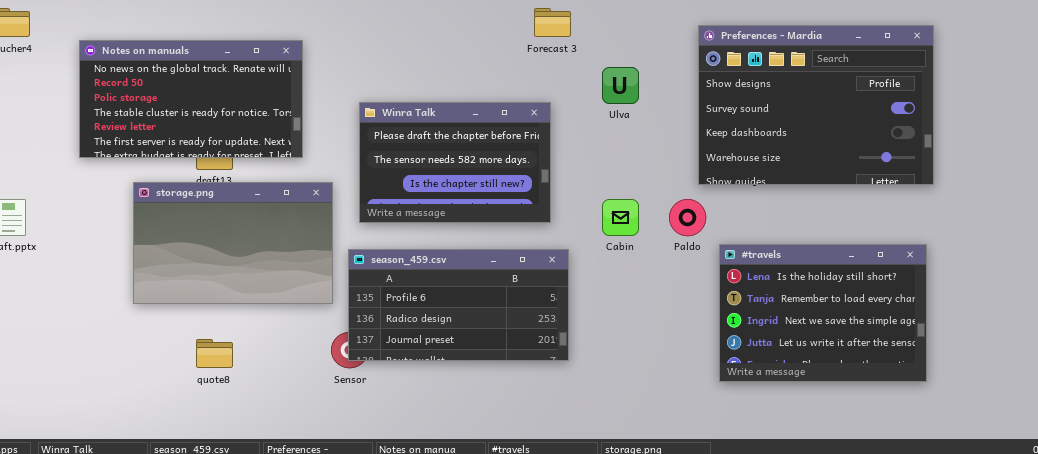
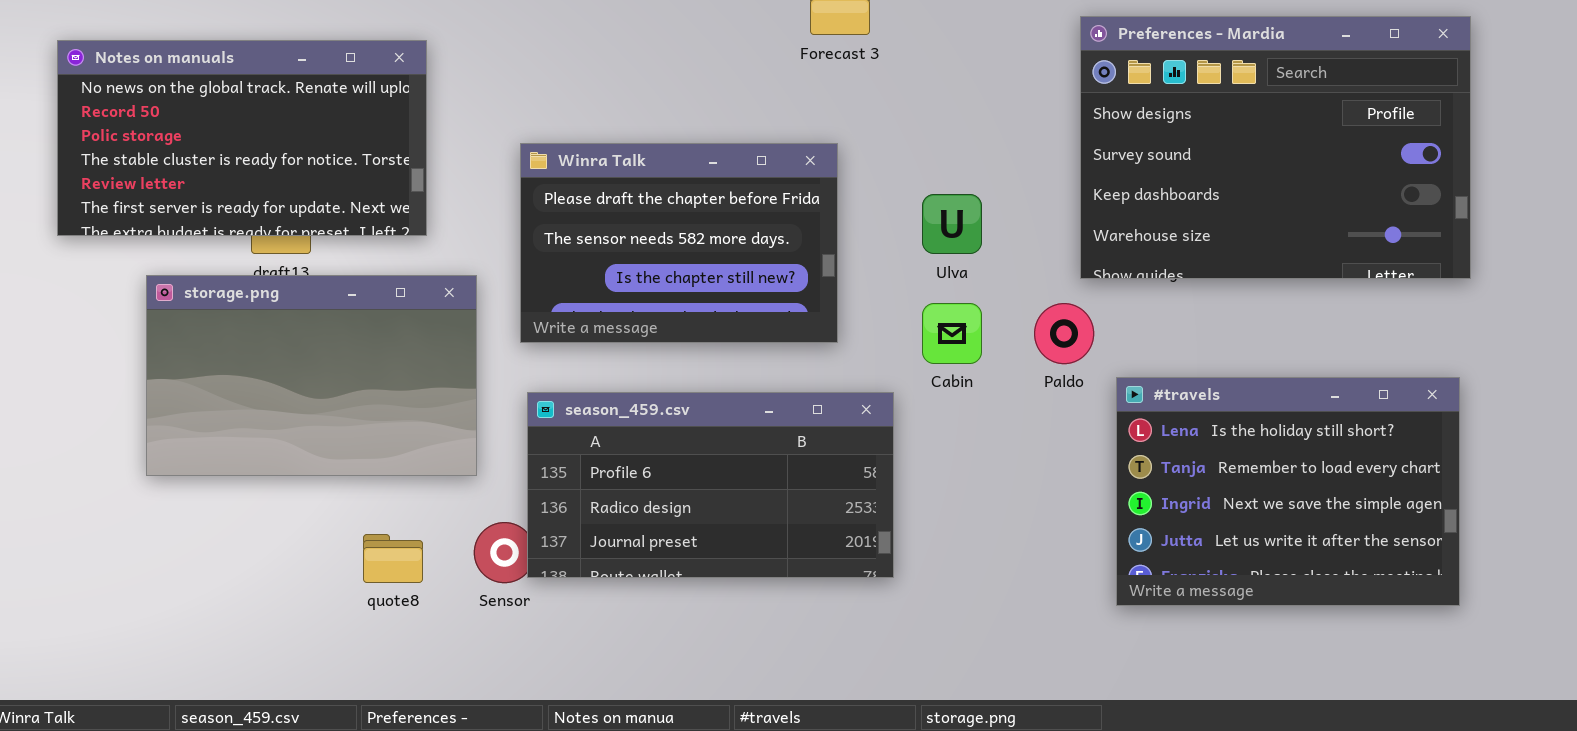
Ulva: [602,67,639,104] -> [922,194,982,254], moved
season_459.csv: [348,249,569,361] -> [527,392,894,578], moved
quote8: [196,339,233,368] -> [363,534,423,583], moved

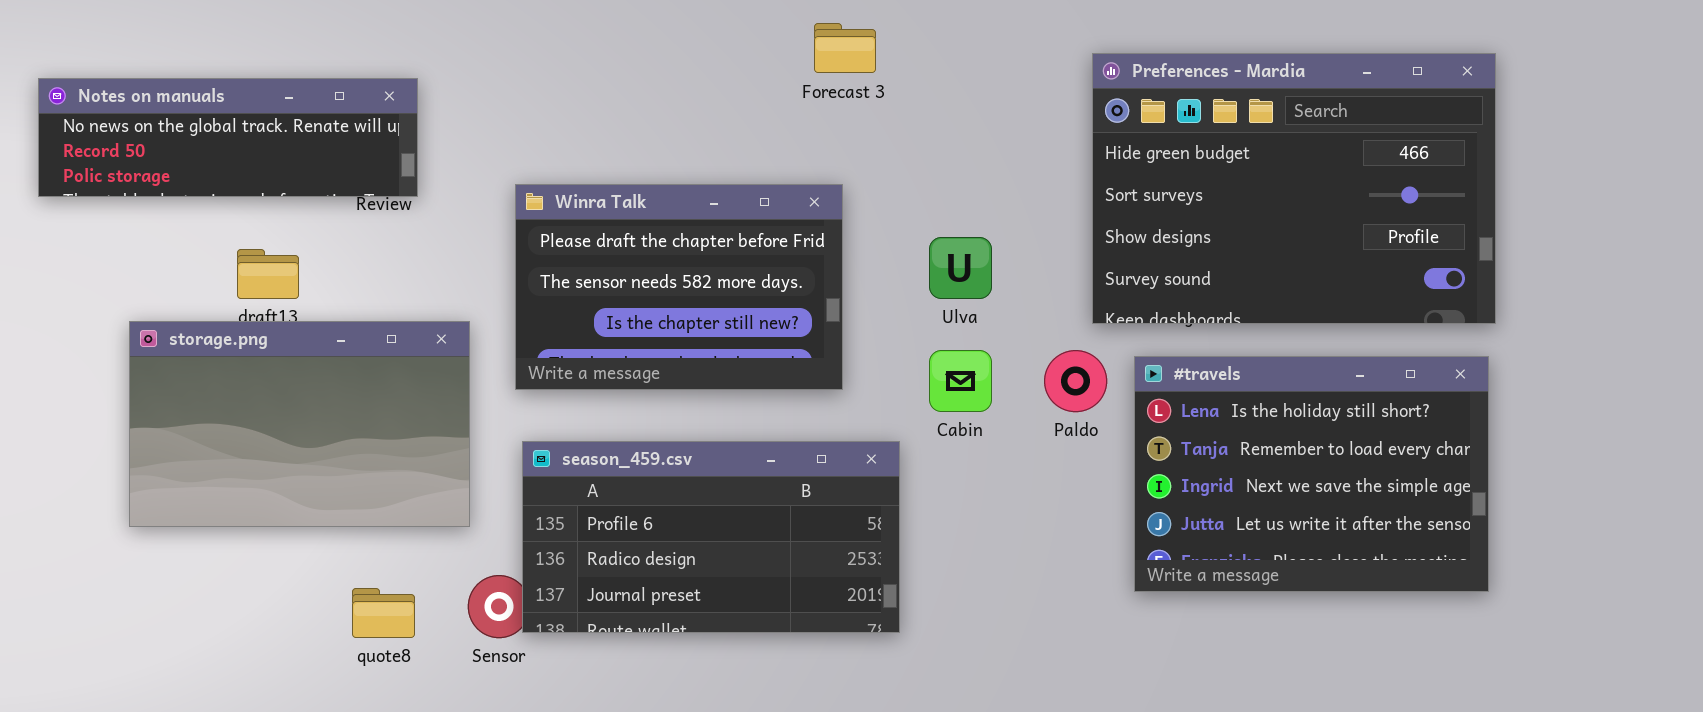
Preferences - Mardia: [1080,16,1471,279] -> [1092,53,1496,324], scrolled up 2 rows
Notes on manuals: [57,40,427,236] -> [38,78,418,197], resized
#travels: [1116,377,1460,606] -> [1134,356,1489,592], moved

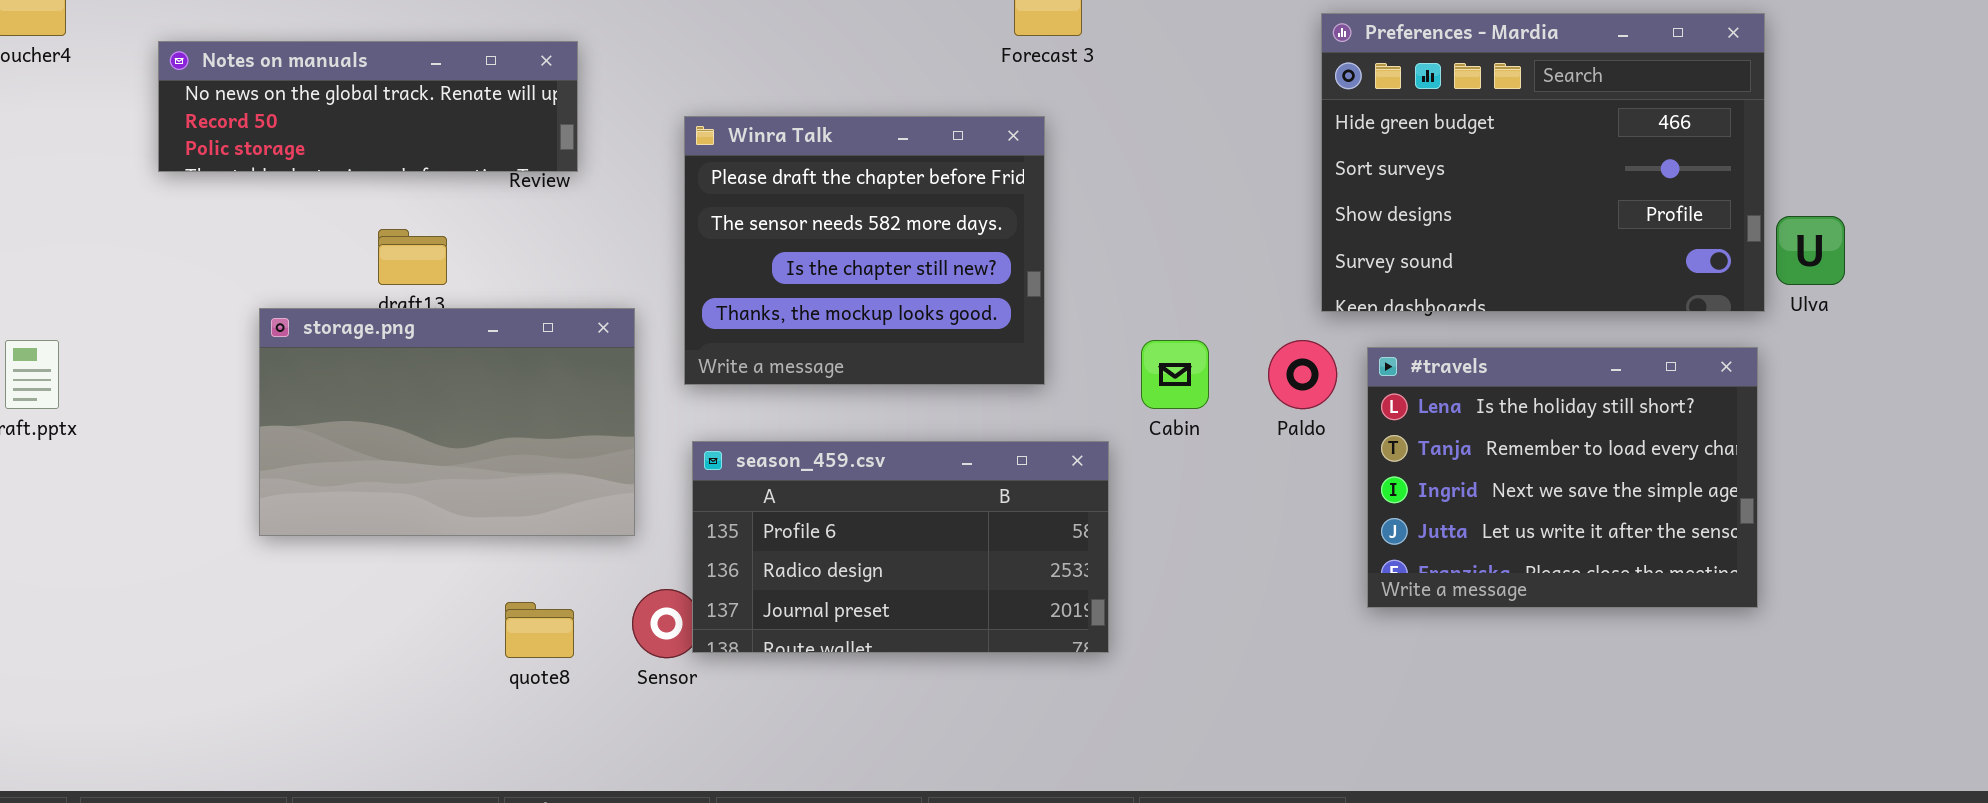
Winra Talk: [515,184,843,390] -> [684,116,1045,385], resized
Ulva: [929,237,992,299] -> [1776,216,1845,285], moved

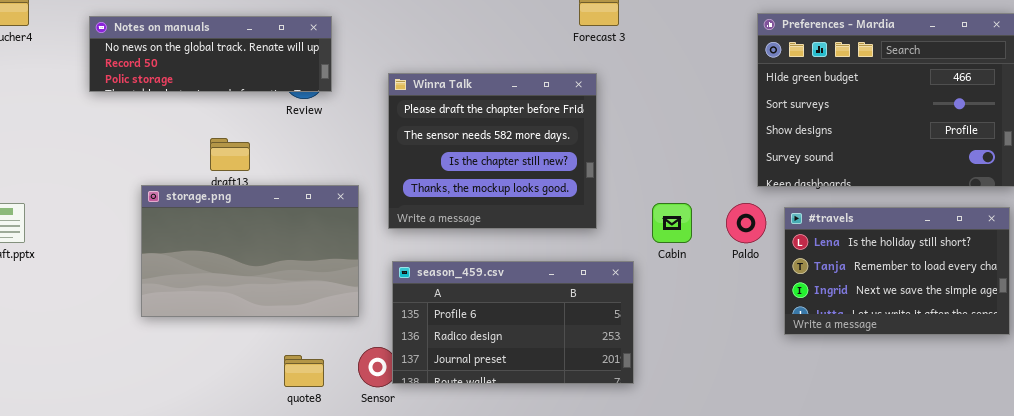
Notes on manuals: [158,41,578,172] -> [89,16,332,92], moved
#travels: [1367,347,1758,608] -> [784,207,1010,335], resized

